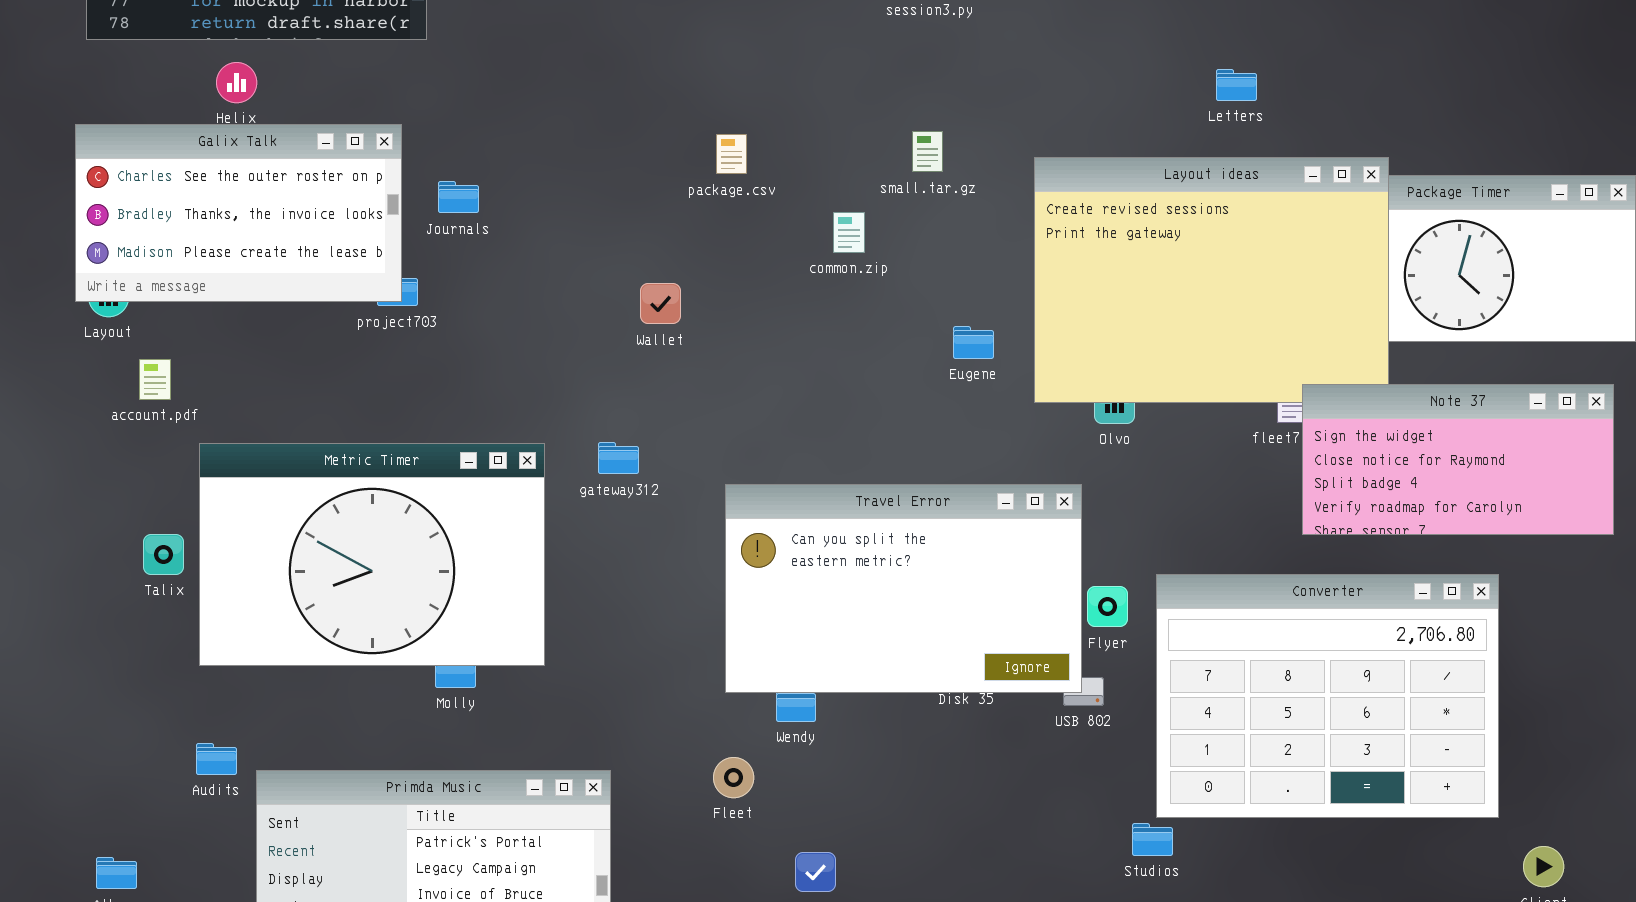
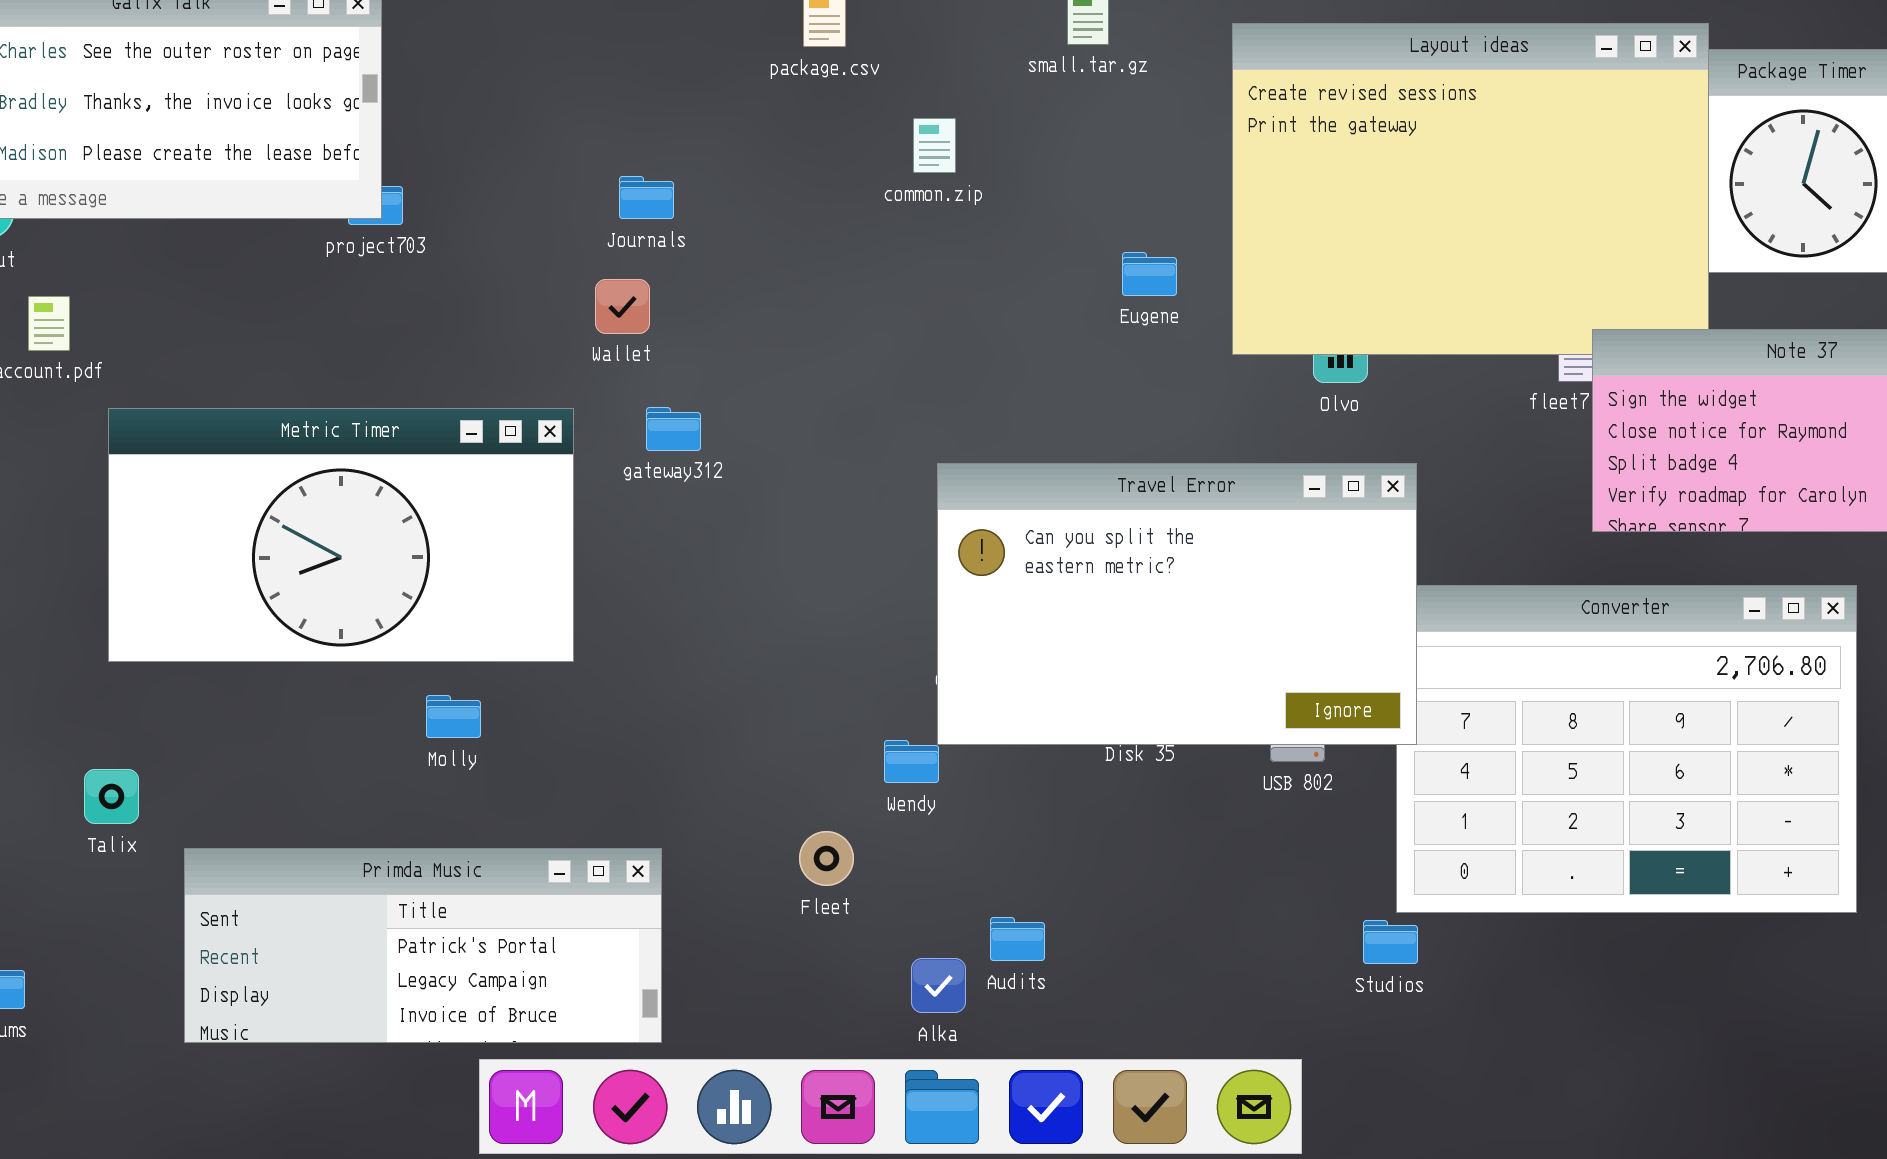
Journals: [438,181,479,213] -> [619,176,674,219], moved
common.zip: [833,212,865,253] -> [913,118,956,173], moved
Wallet: [640,283,681,324] -> [595,279,650,334], moved
Metric Timer: [199,443,545,666] -> [108,408,574,662], resized
Travel Error: [725,484,1082,693] -> [937,463,1417,745], moved
Talix: [143,534,184,575] -> [84,769,139,824], moved
Audits: [196,743,237,775] -> [990,917,1045,961], moved

